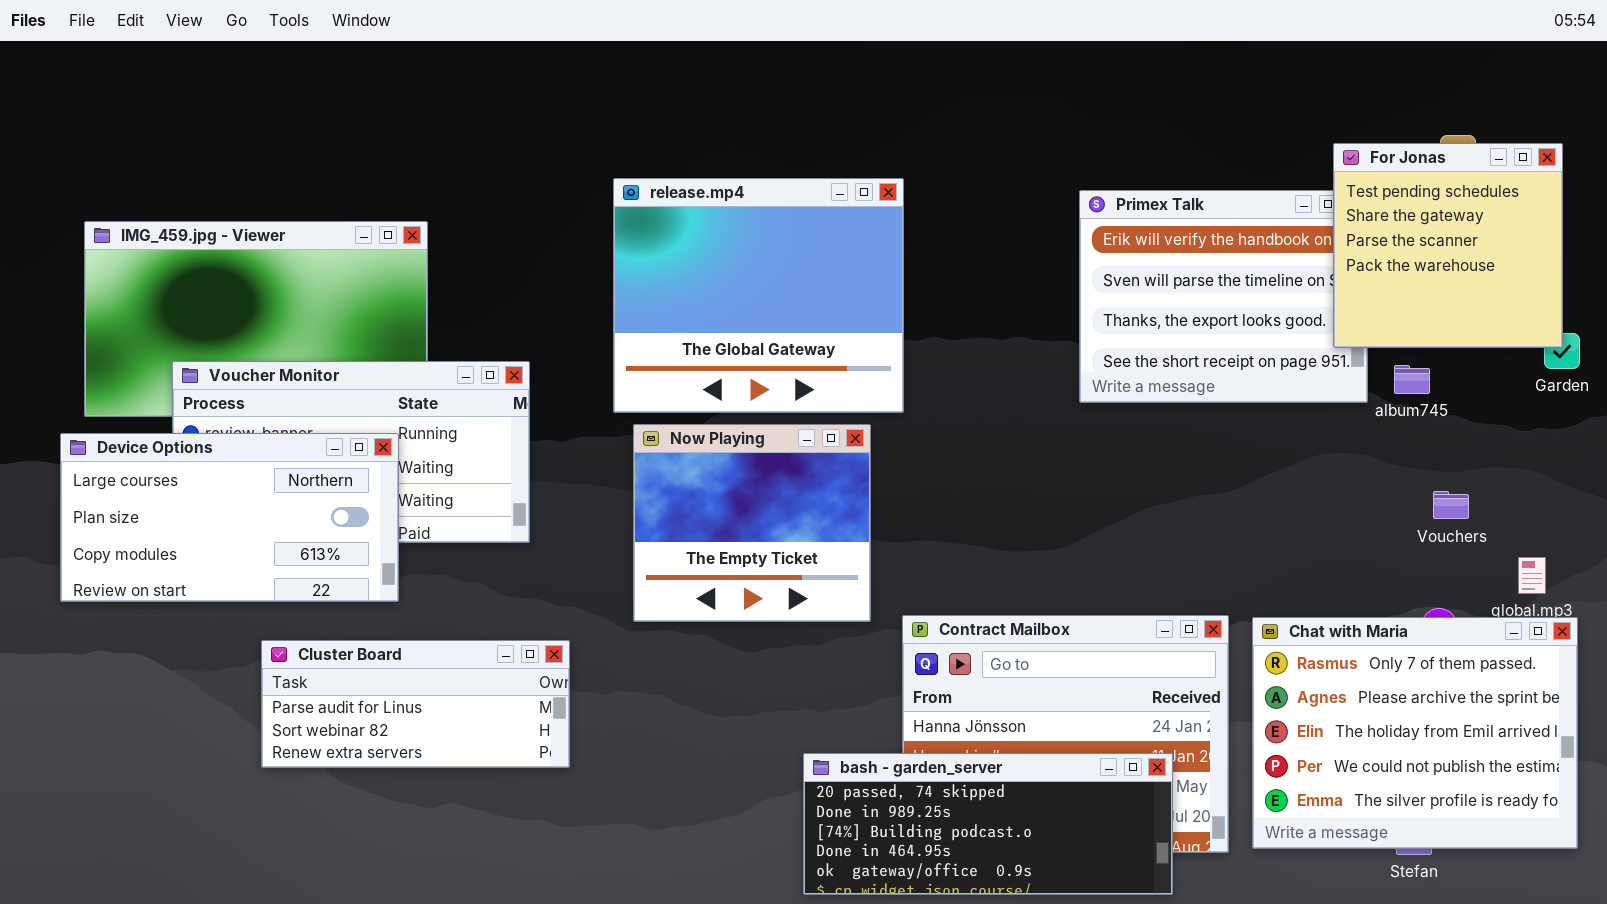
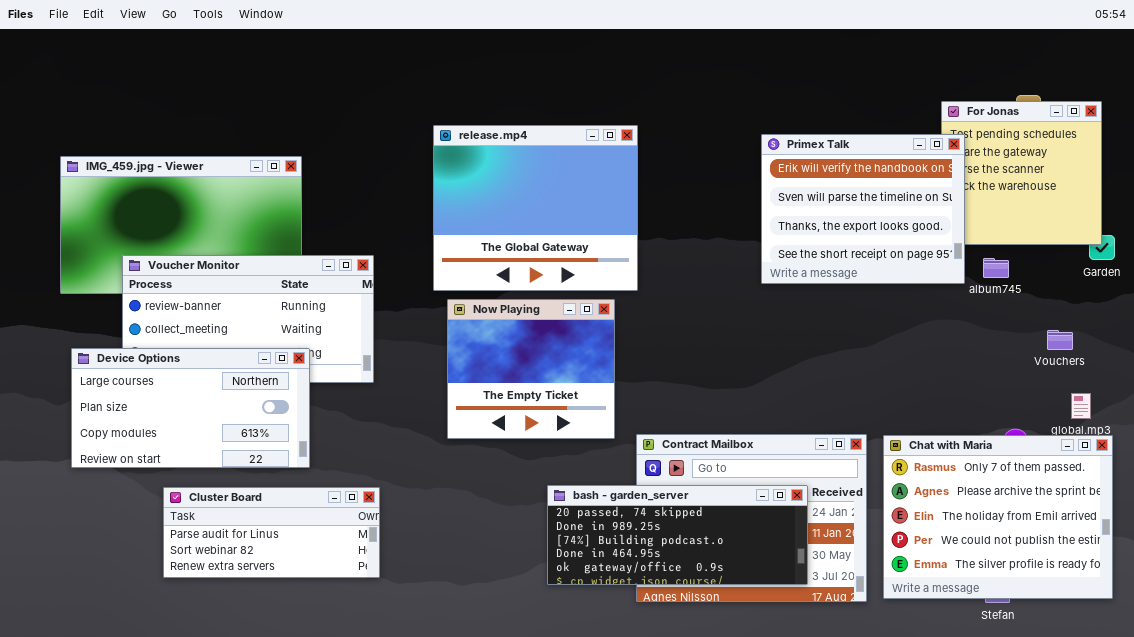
Primex Talk: [1079,190,1368,403] -> [761,134,965,284], raised
Device Options: [60,433,399,602] -> [71,348,310,468], moved
Vouchers: [1433,491,1469,519] -> [1047,330,1073,350], moved
Cluster Board: [261,640,570,768] -> [163,487,380,578], moved
bash - garden_server: [803,753,1173,895] -> [547,485,808,585], moved

